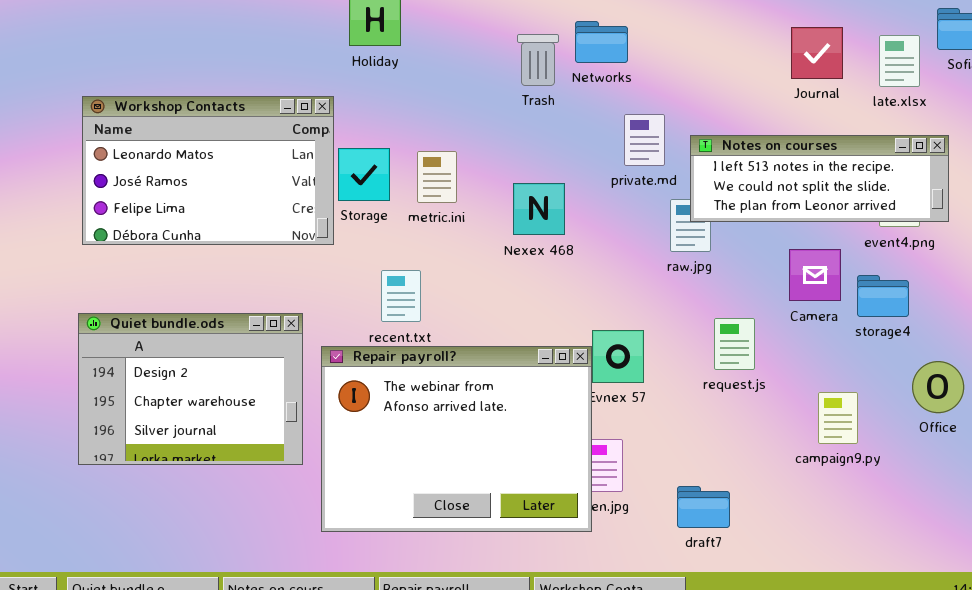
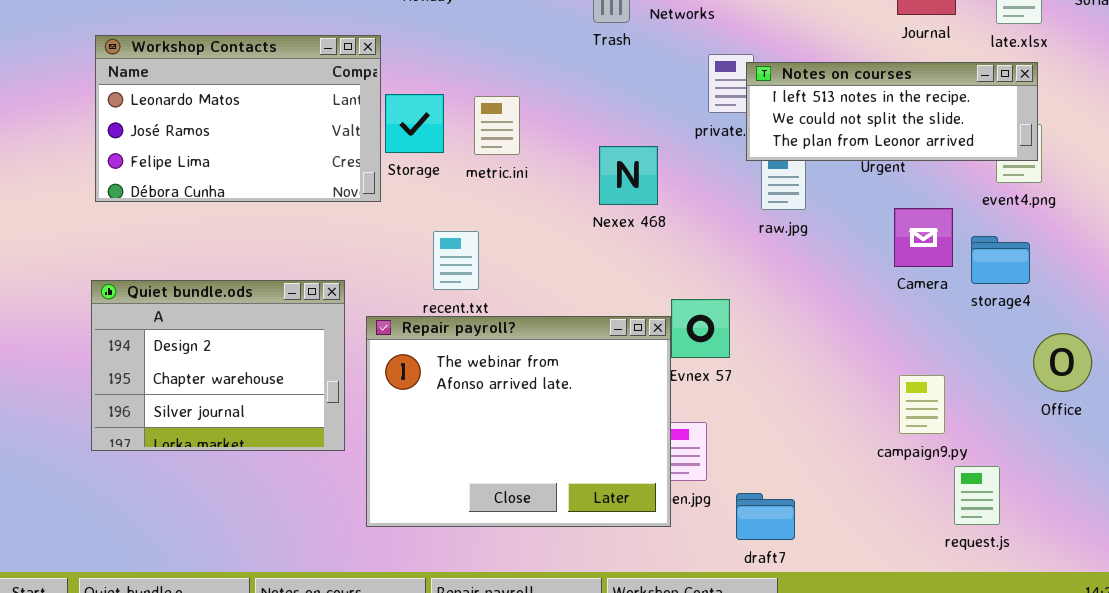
Notes on courses: [690,135,949,222] -> [746,62,1038,161], moved
Nexex 468: [513,183,565,235] -> [599,146,658,205], moved
request.js: [714,318,755,370] -> [954,466,1000,525], moved
campaign9.py: [818,392,858,444] -> [899,375,945,434], moved
draft7: [677,486,730,528] -> [736,493,795,540], moved

